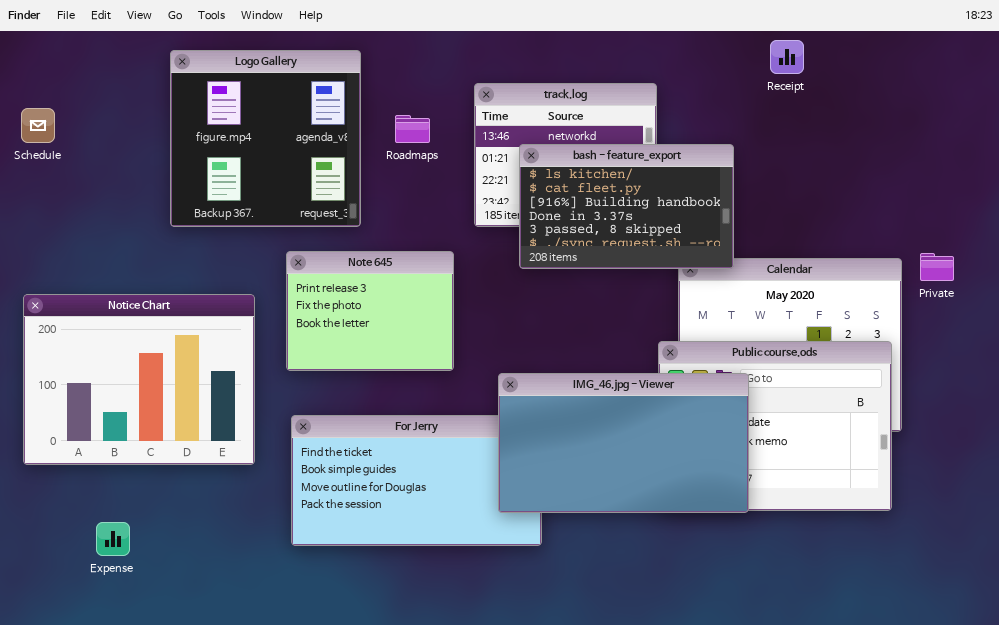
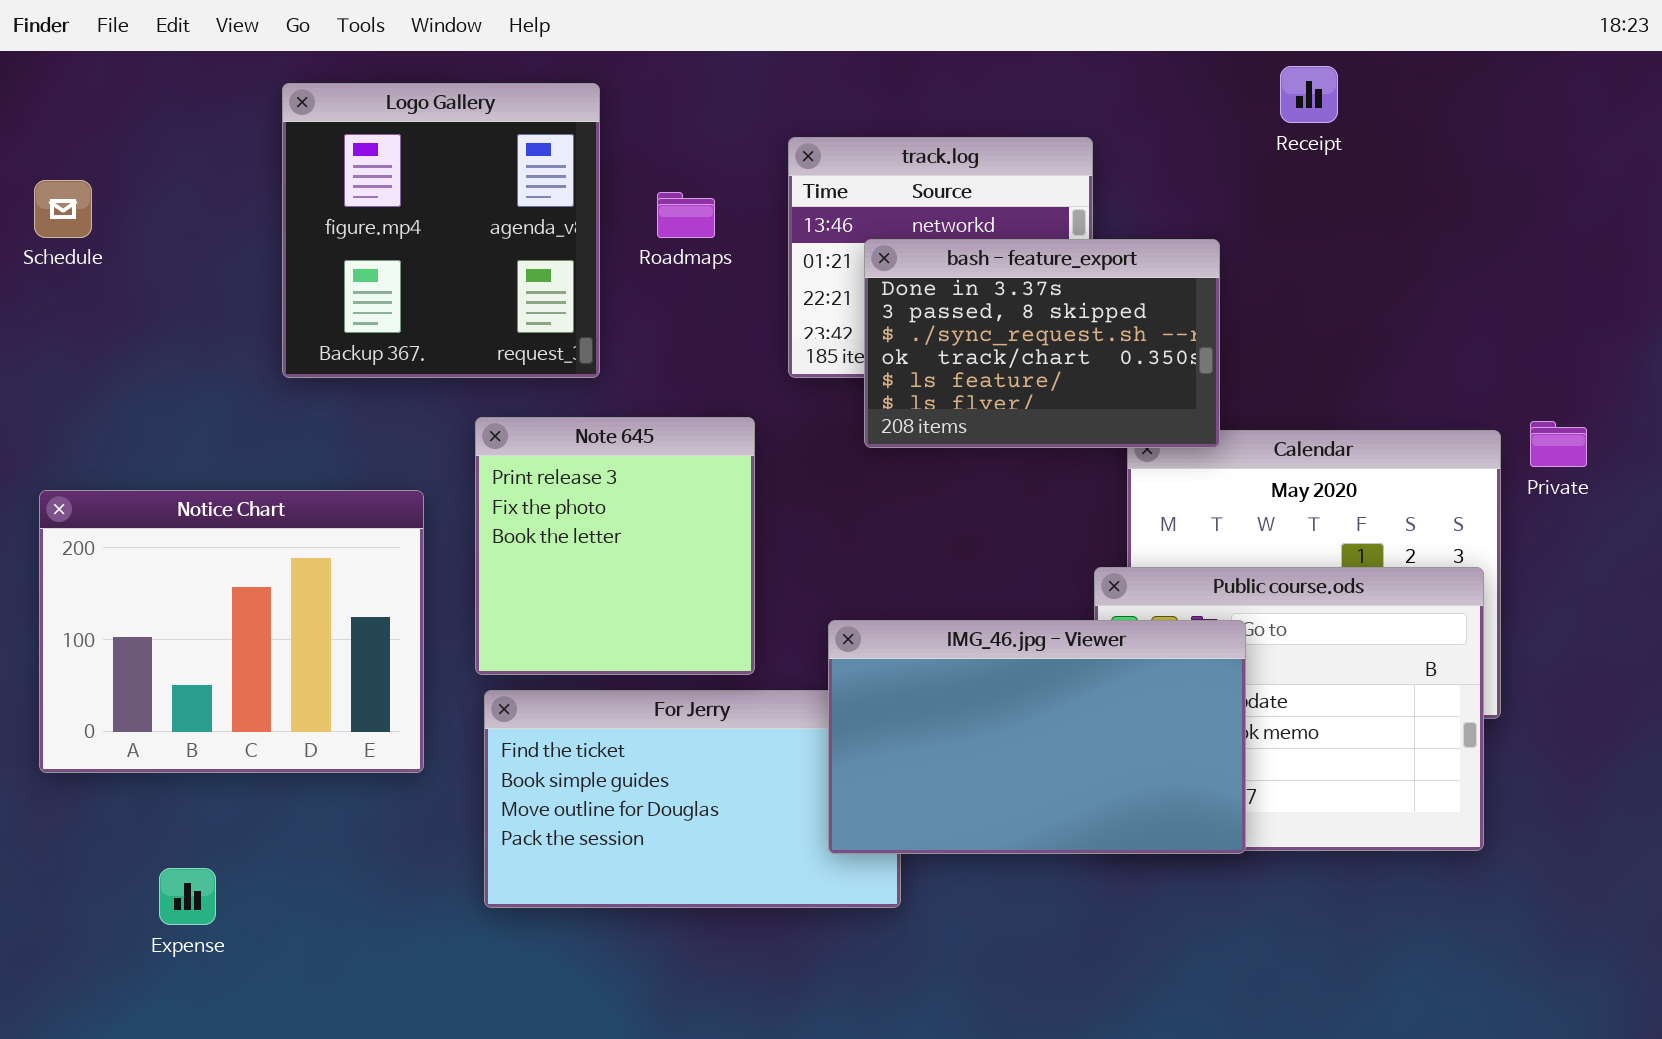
bash - feature_export: [519,144,734,269] -> [864,239,1220,448], scrolled down 3 rows
Note 645: [286,251,454,371] -> [475,417,755,675], resized

